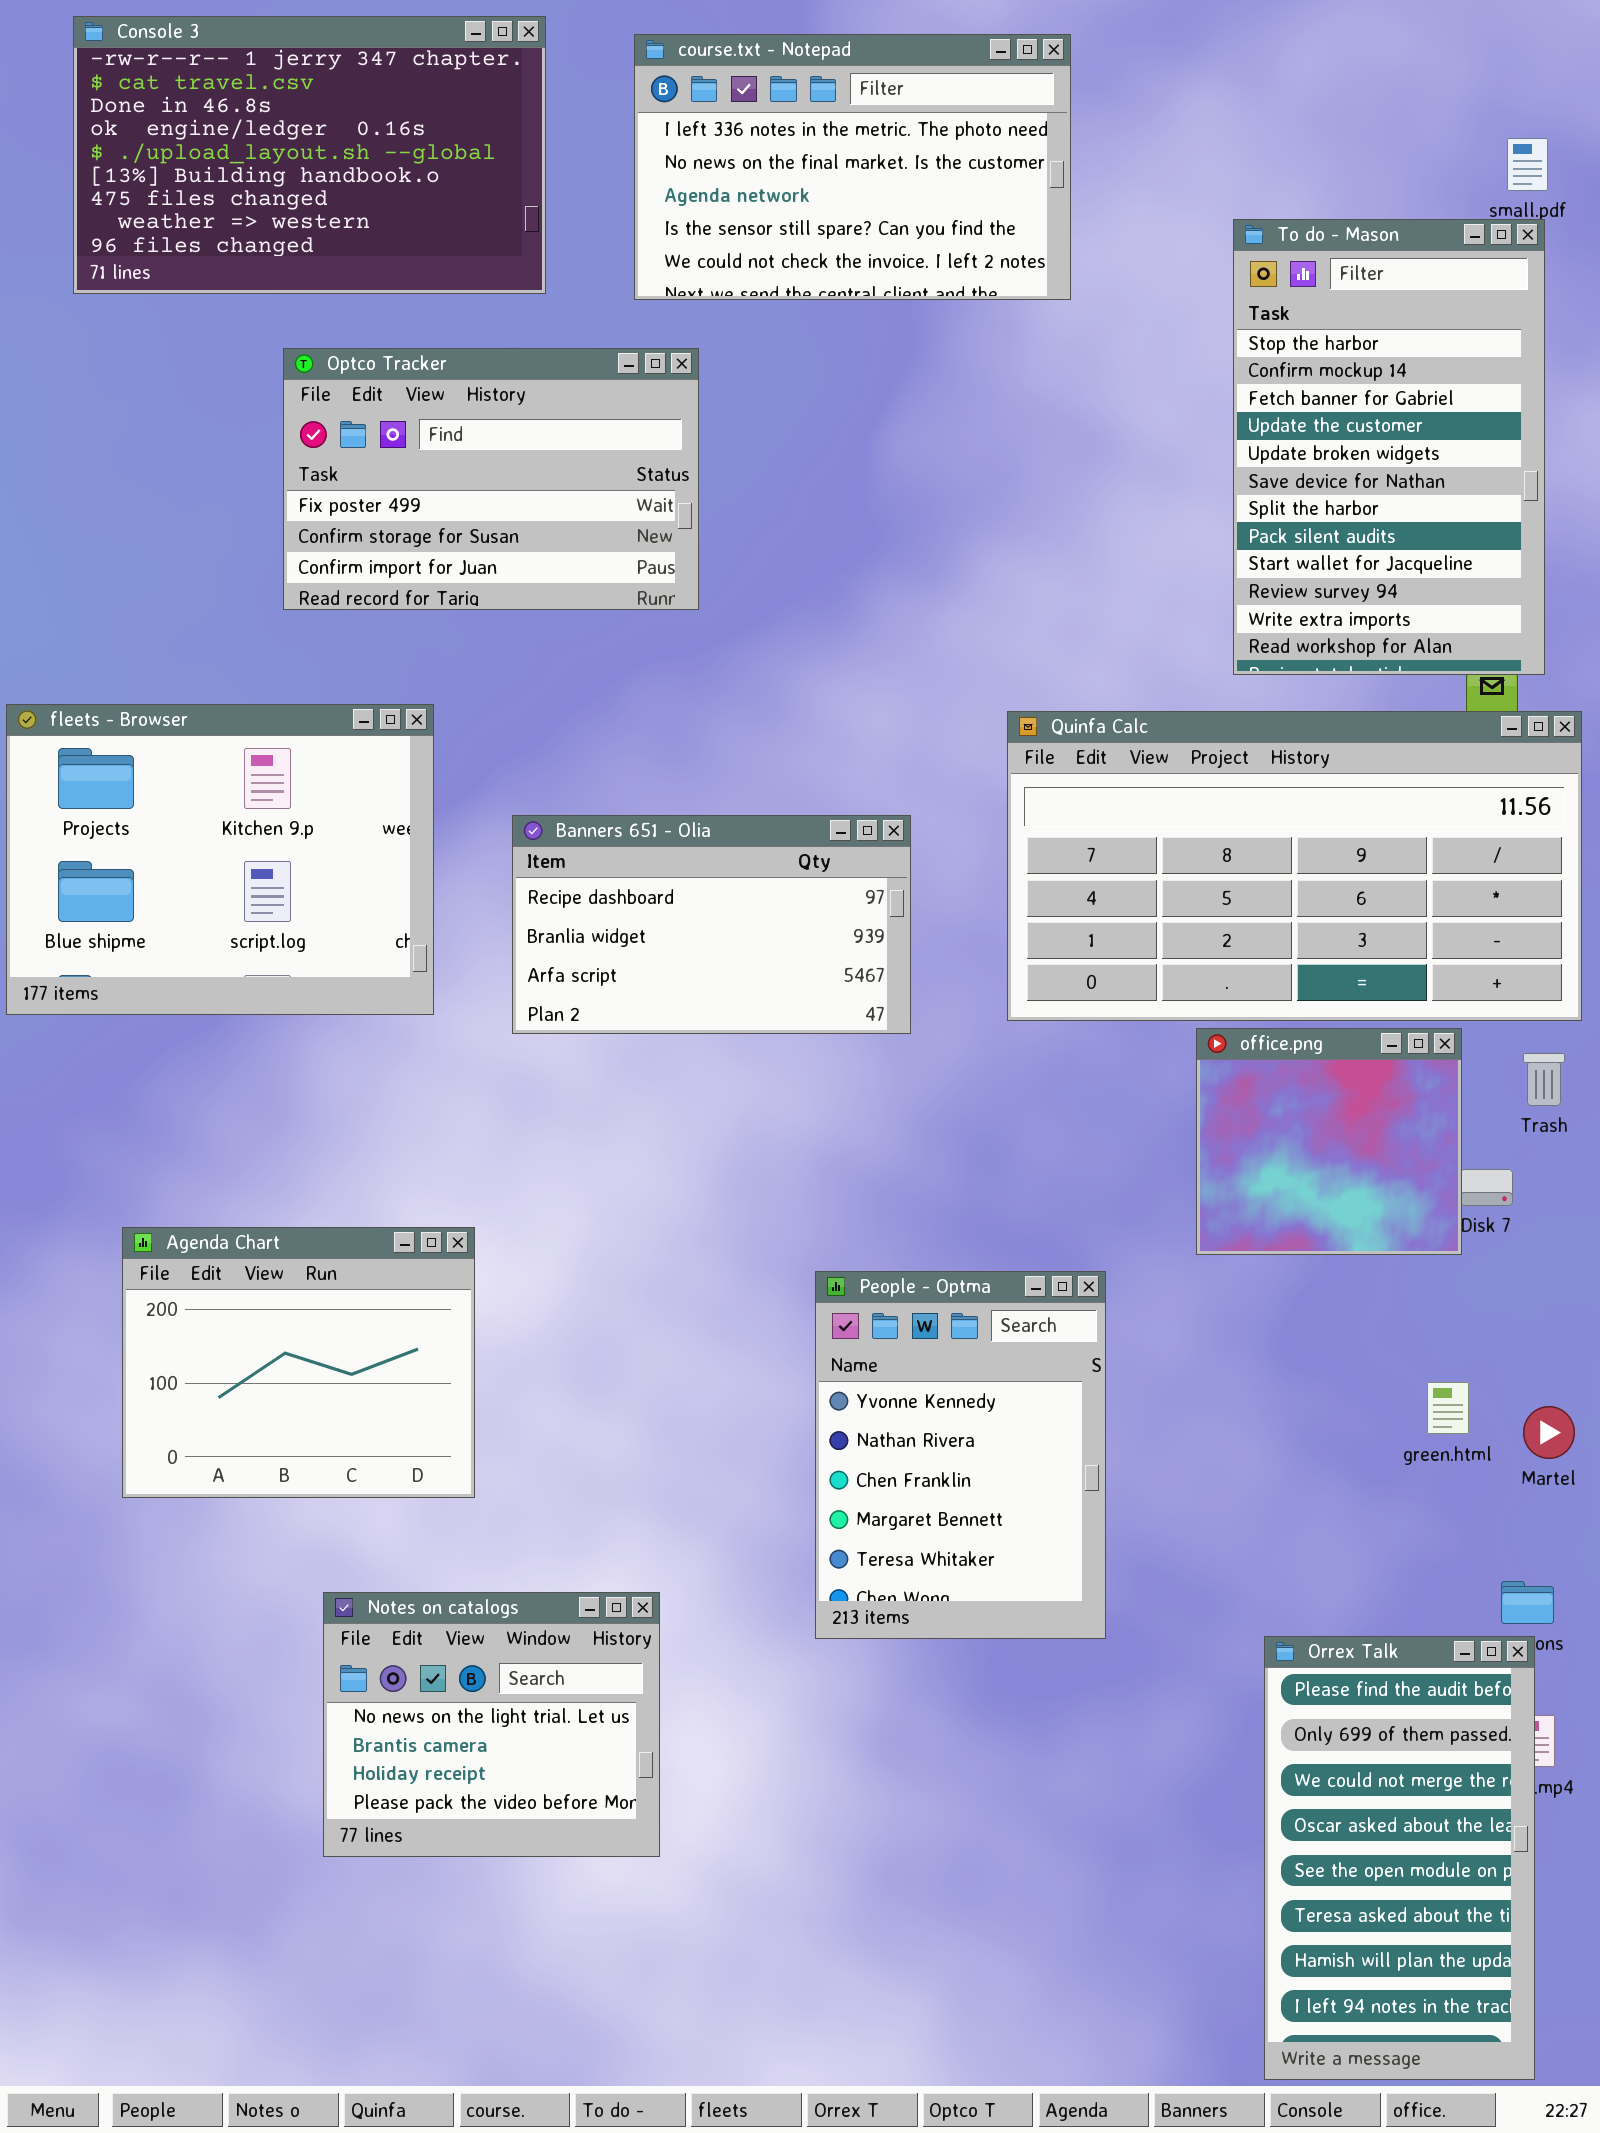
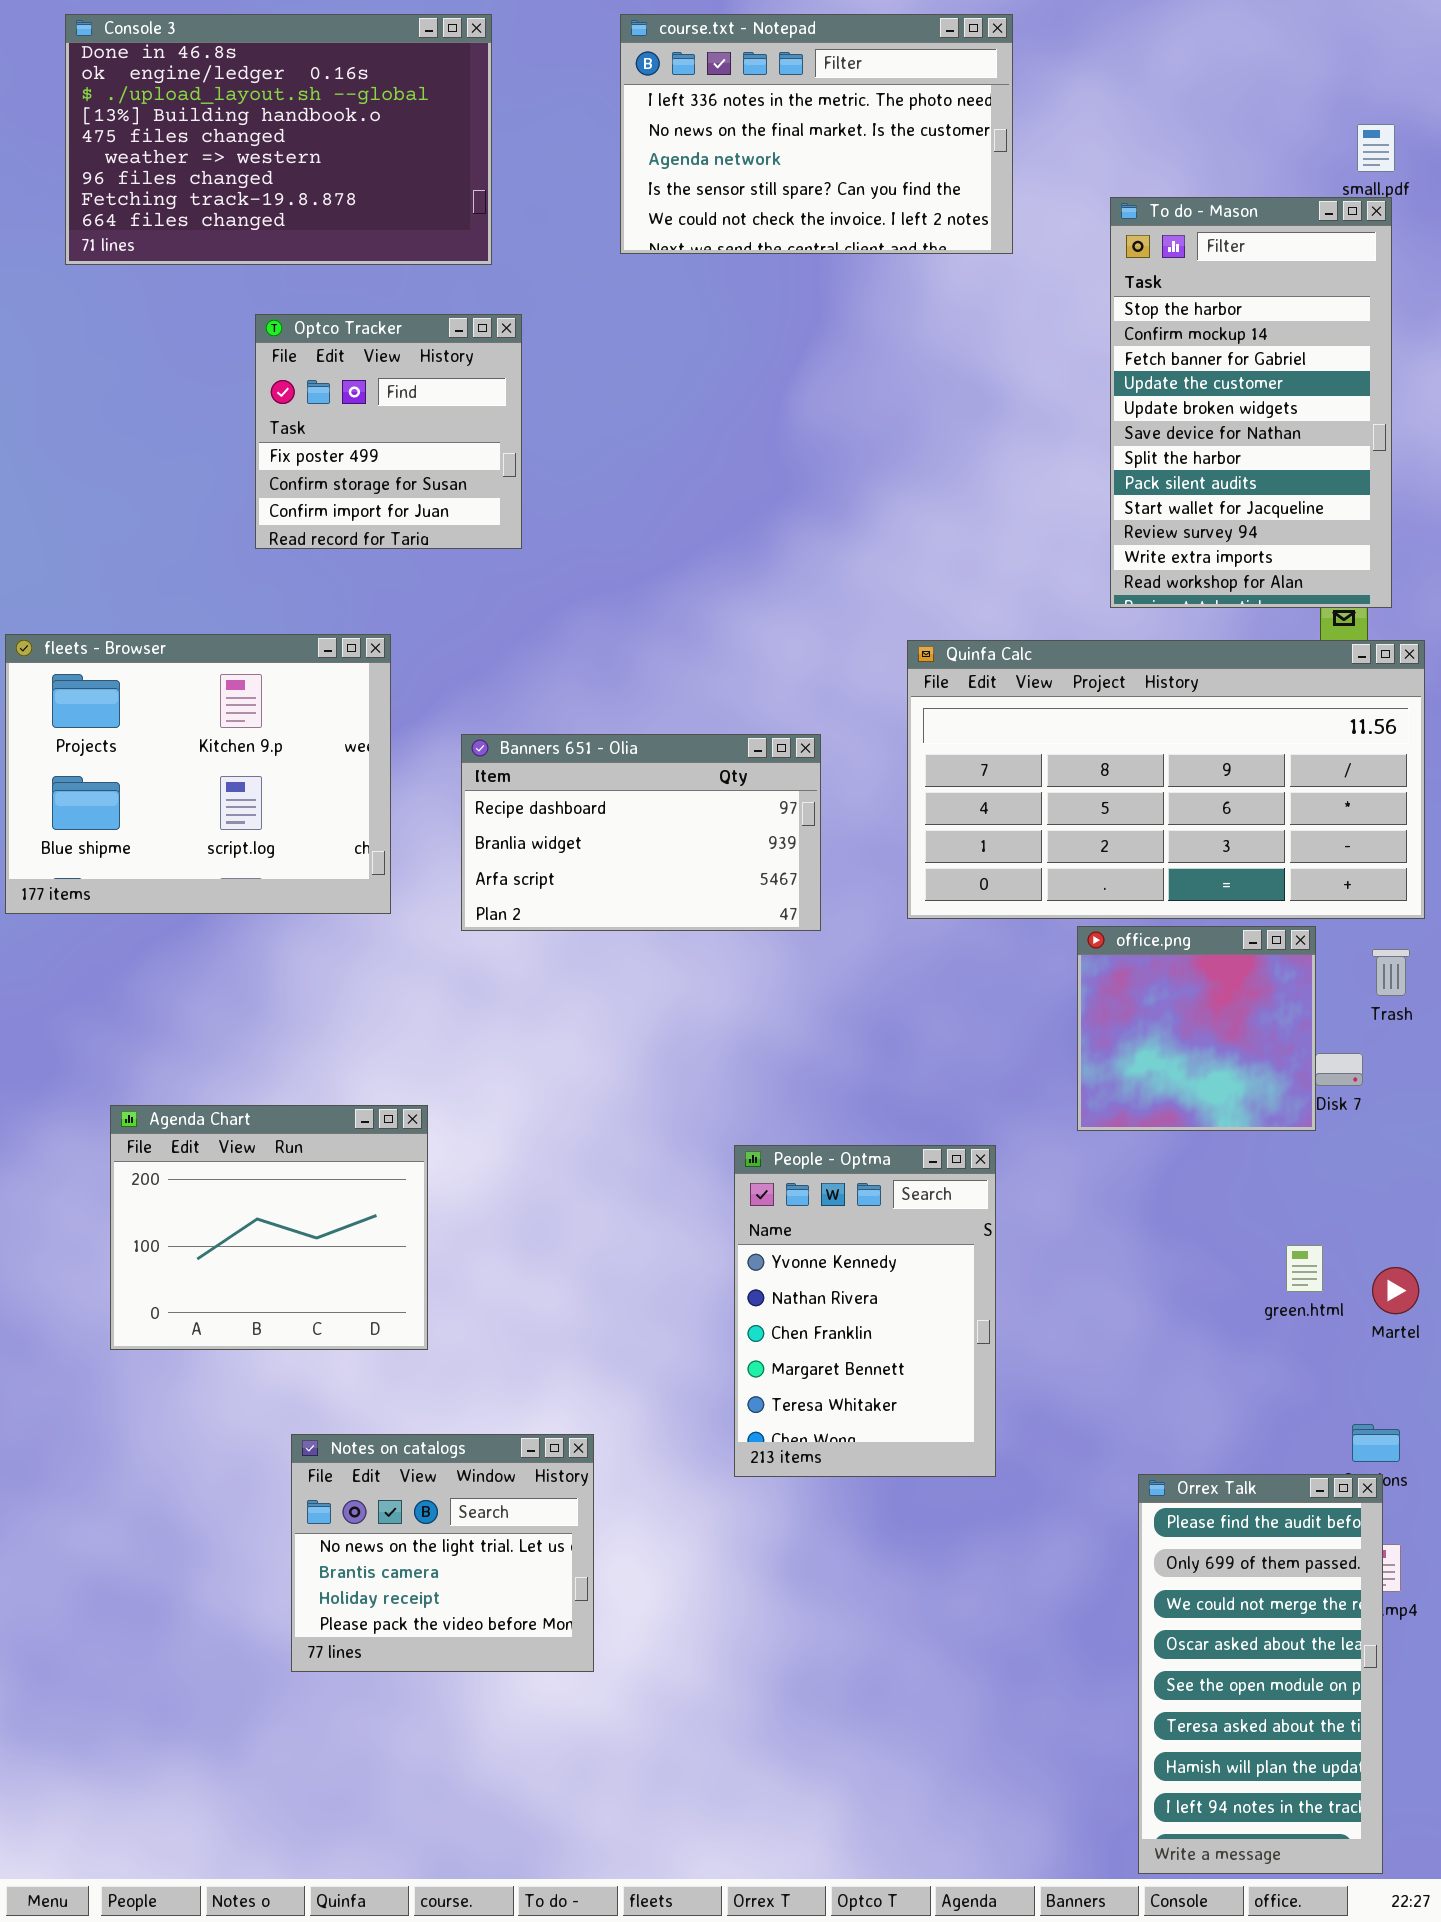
Console 3: [73,16,546,294] -> [65,14,492,265], scrolled down 2 rows
course.txt - Notepad: [634,34,1071,300] -> [620,14,1013,254], moved
Optco Tracker: [283,348,699,610] -> [255,314,522,549], resized

